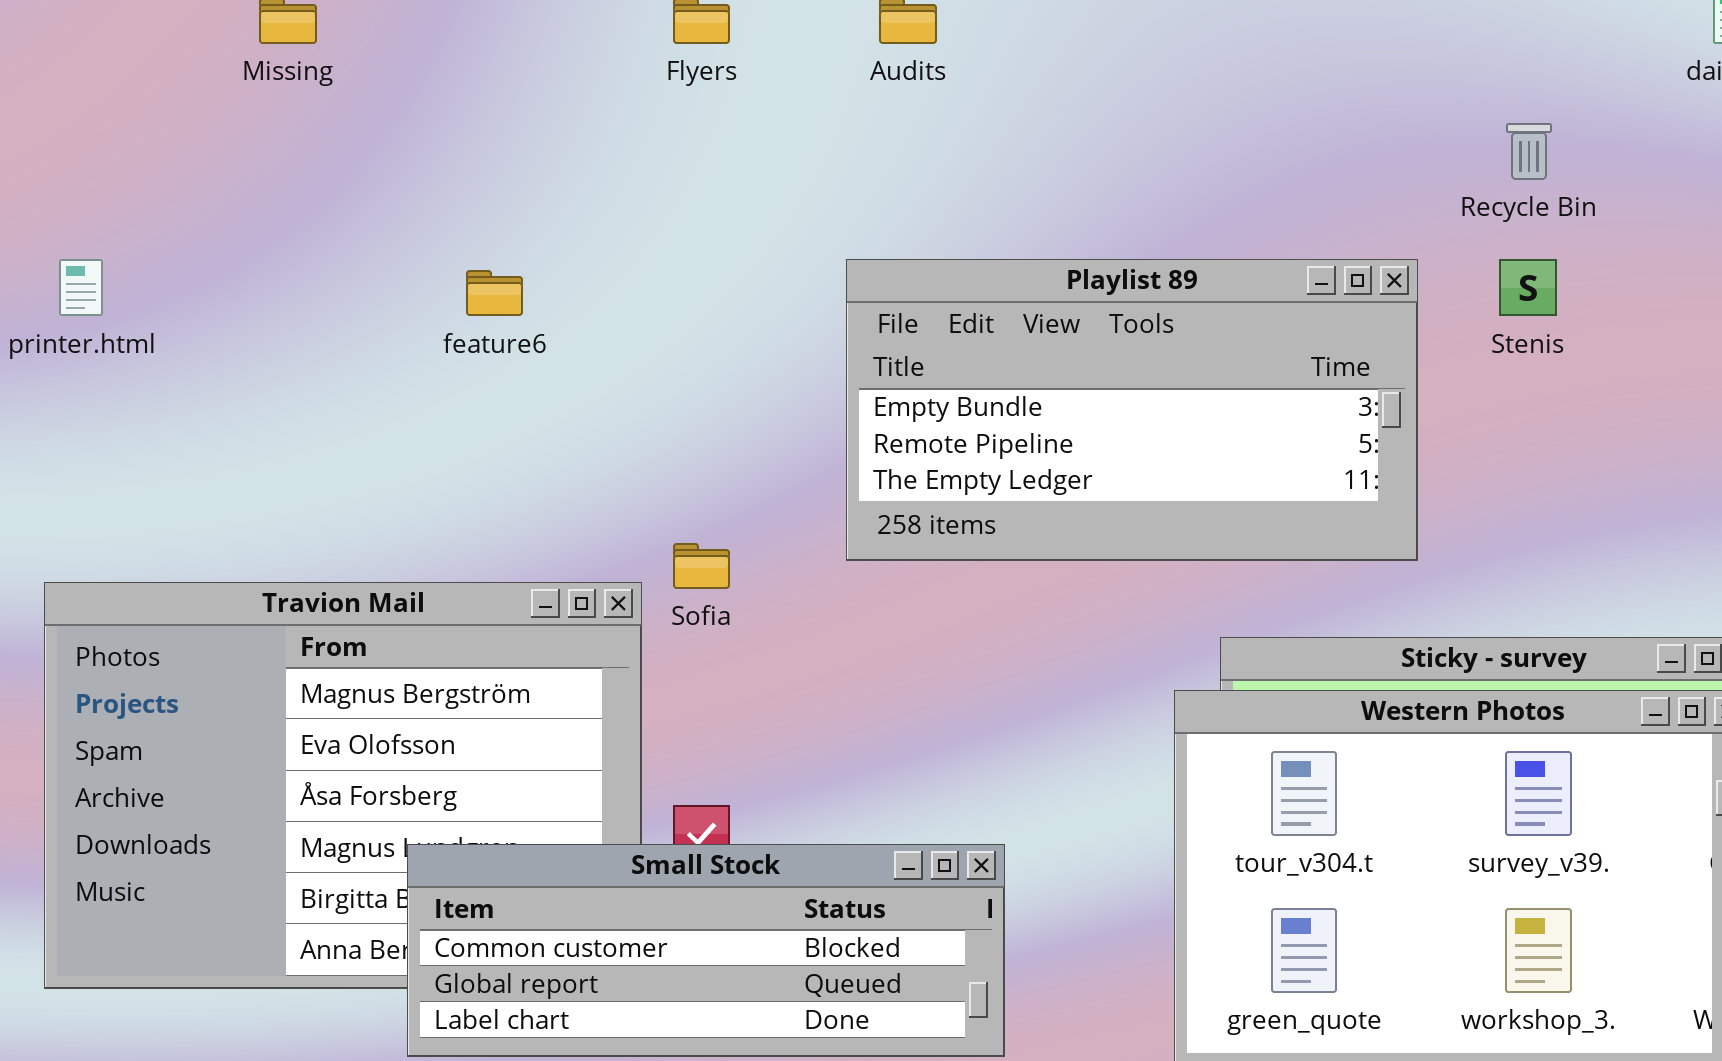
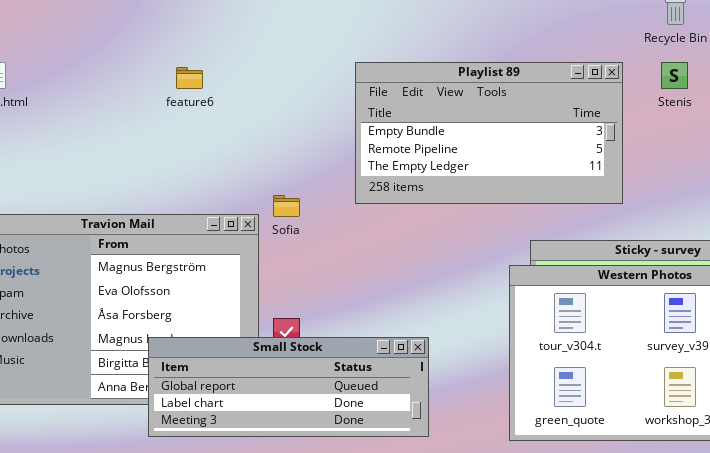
Small Stock: [407,844,1005,1057] -> [148,337,429,437], scrolled down 1 row

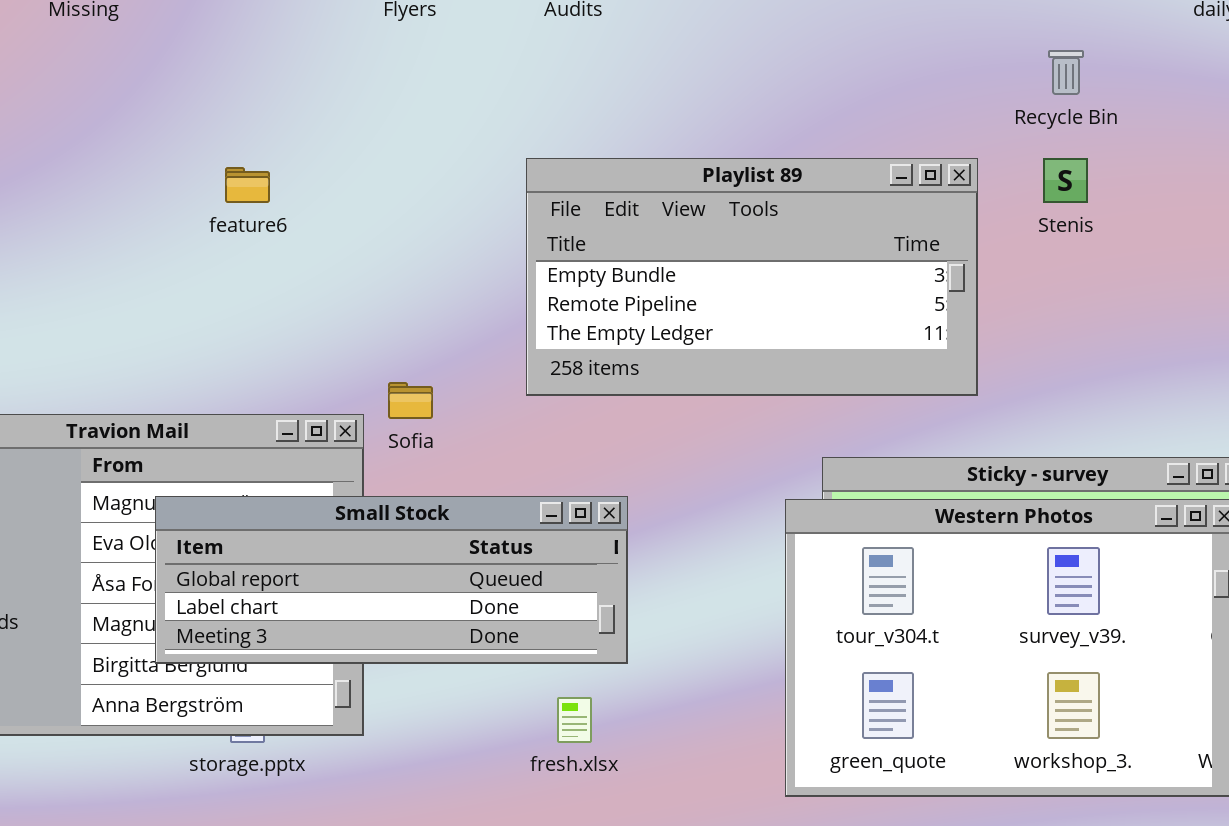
Small Stock: [148,337,429,437] -> [155,496,628,664], moved

